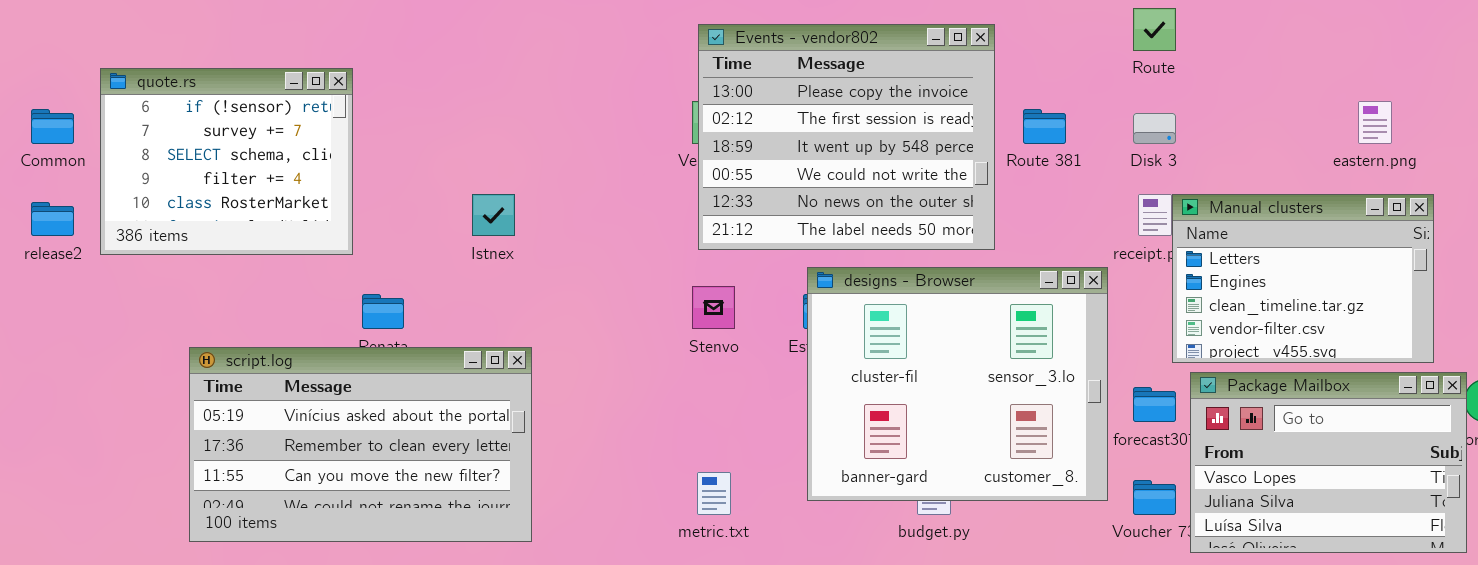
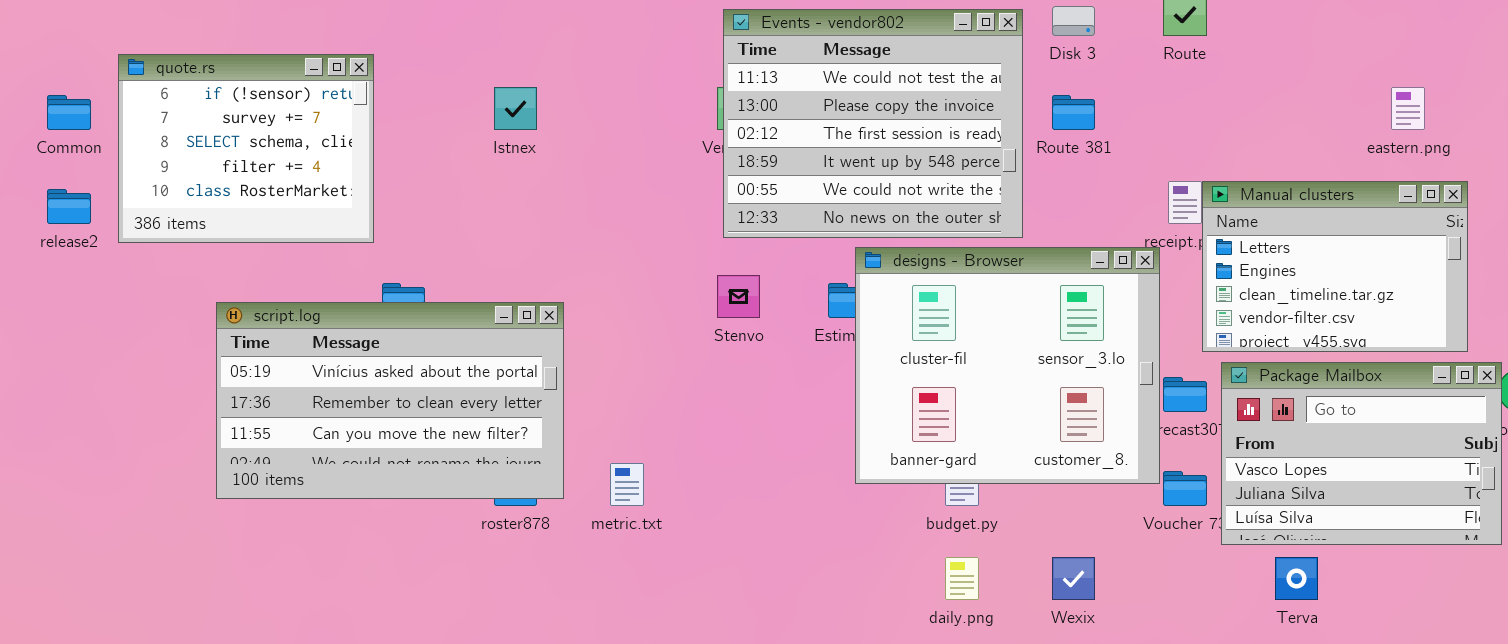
Events - vendor802: [698,24,995,250] -> [723,9,1023,238], scrolled up 1 row
Disk 3: [1133,113,1176,144] -> [1052,6,1095,36], moved
Istnex: [472,194,515,236] -> [494,87,537,130], moved
designs - Browser: [807,267,1108,501] -> [855,247,1160,484], moved
script.log: [189,347,532,542] -> [216,302,564,499], moved
metric.txt: [697,472,731,515] -> [610,463,644,506], moved

